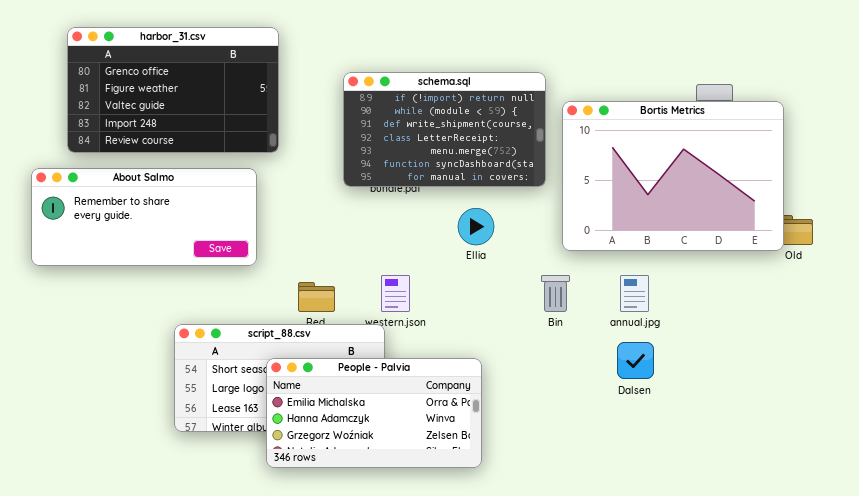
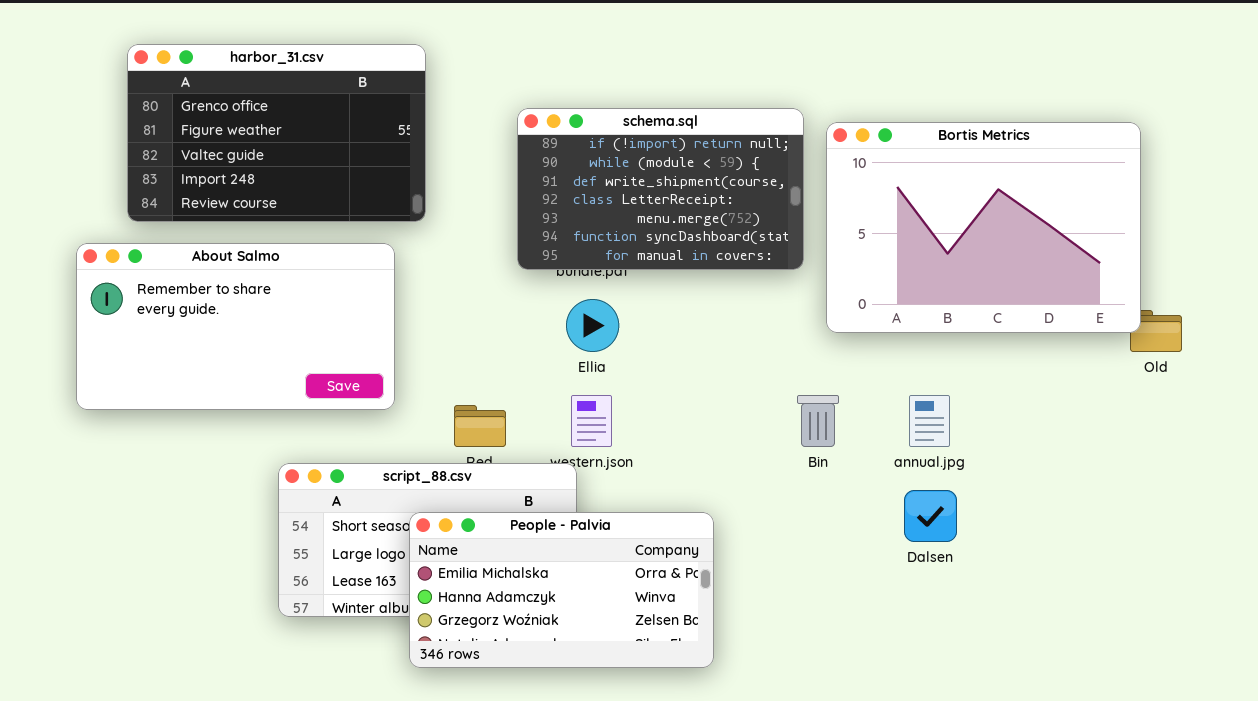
Bortis Metrics: [562,101,784,251] -> [826,122,1141,333], moved
About Salmo: [31,168,257,266] -> [76,243,395,410], resized
Ellia: [458,208,494,245] -> [566,299,619,352], moved

